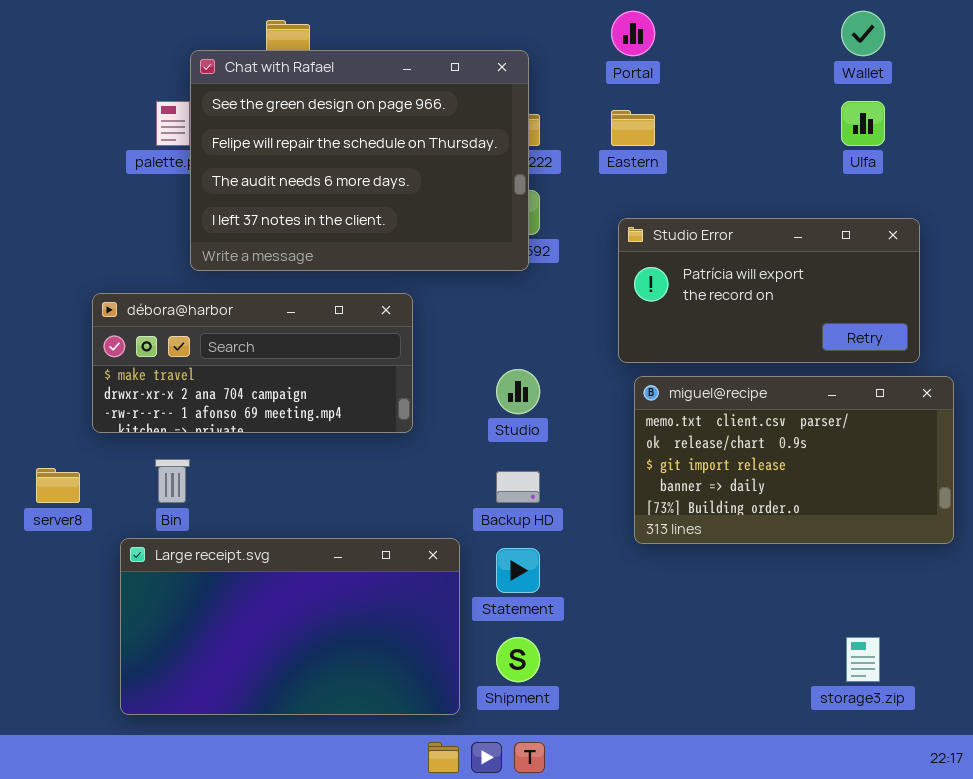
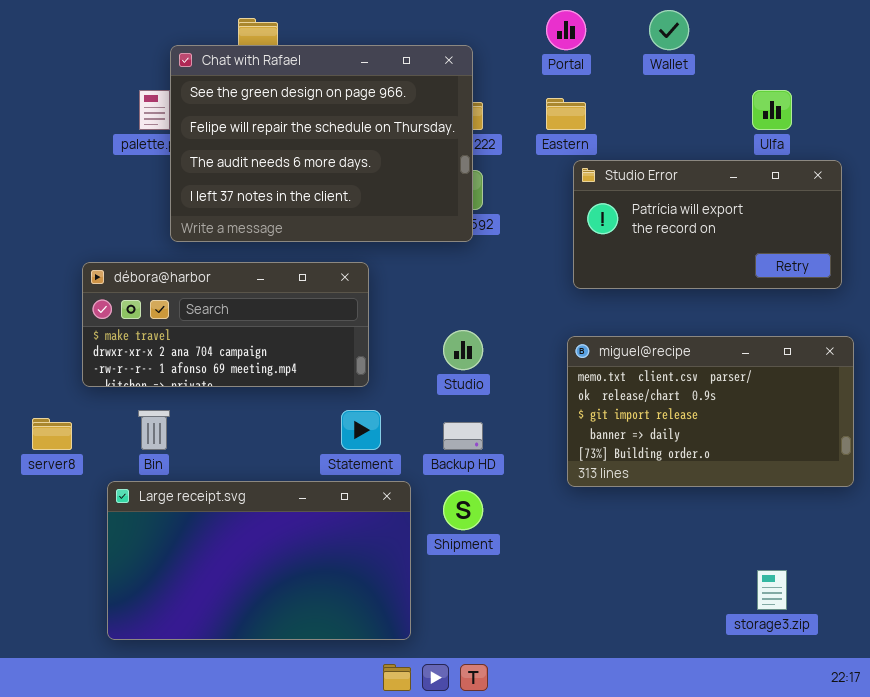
Wallet: [841,11,885,56] -> [649,10,689,50], moved
Studio Error: [618,218,920,363] -> [573,160,842,289], moved
Statement: [496,548,540,593] -> [341,410,381,450], moved
Shipment: [496,637,540,682] -> [443,490,483,530], moved

